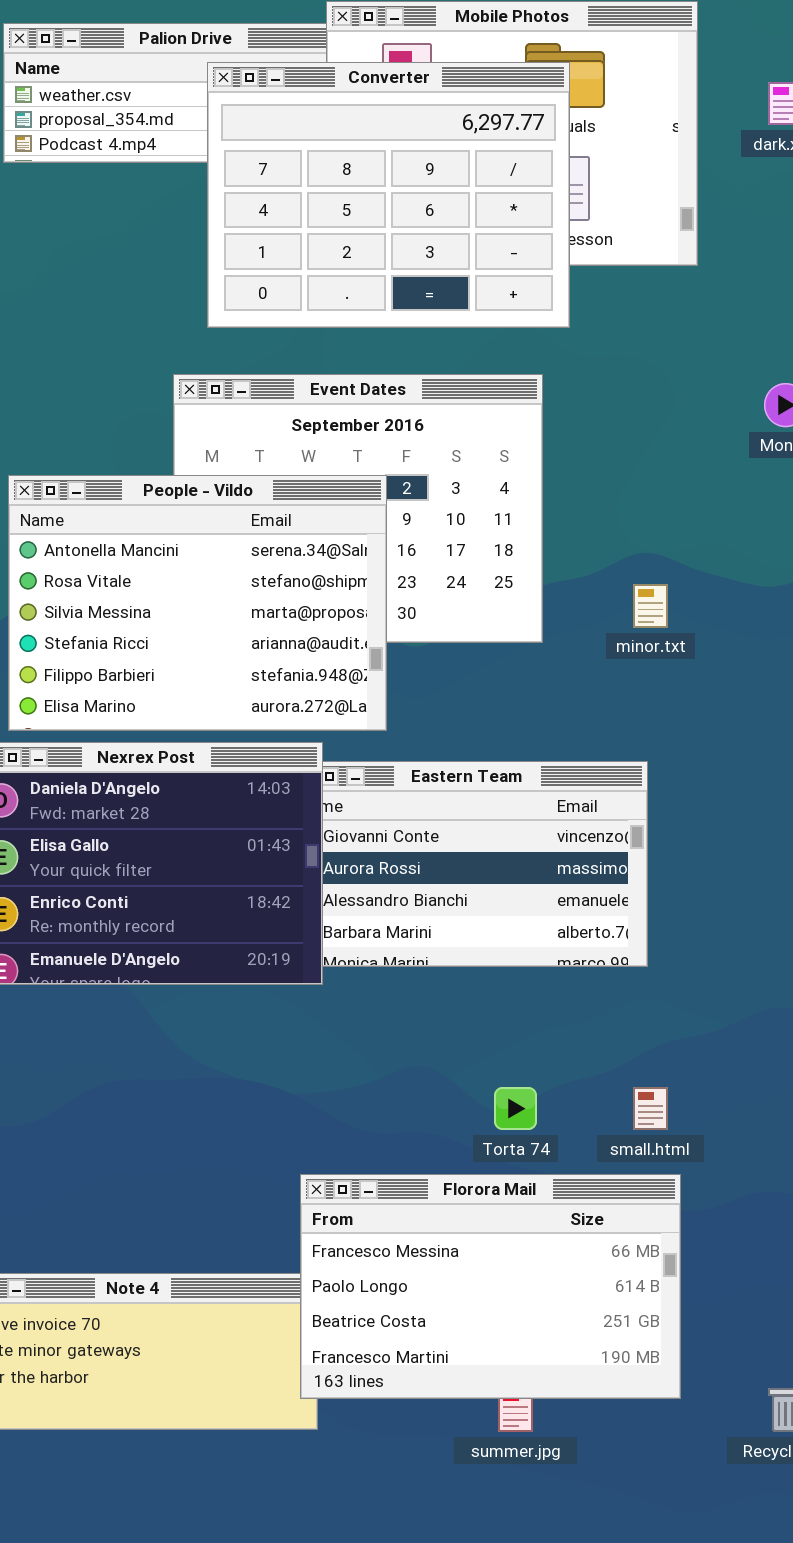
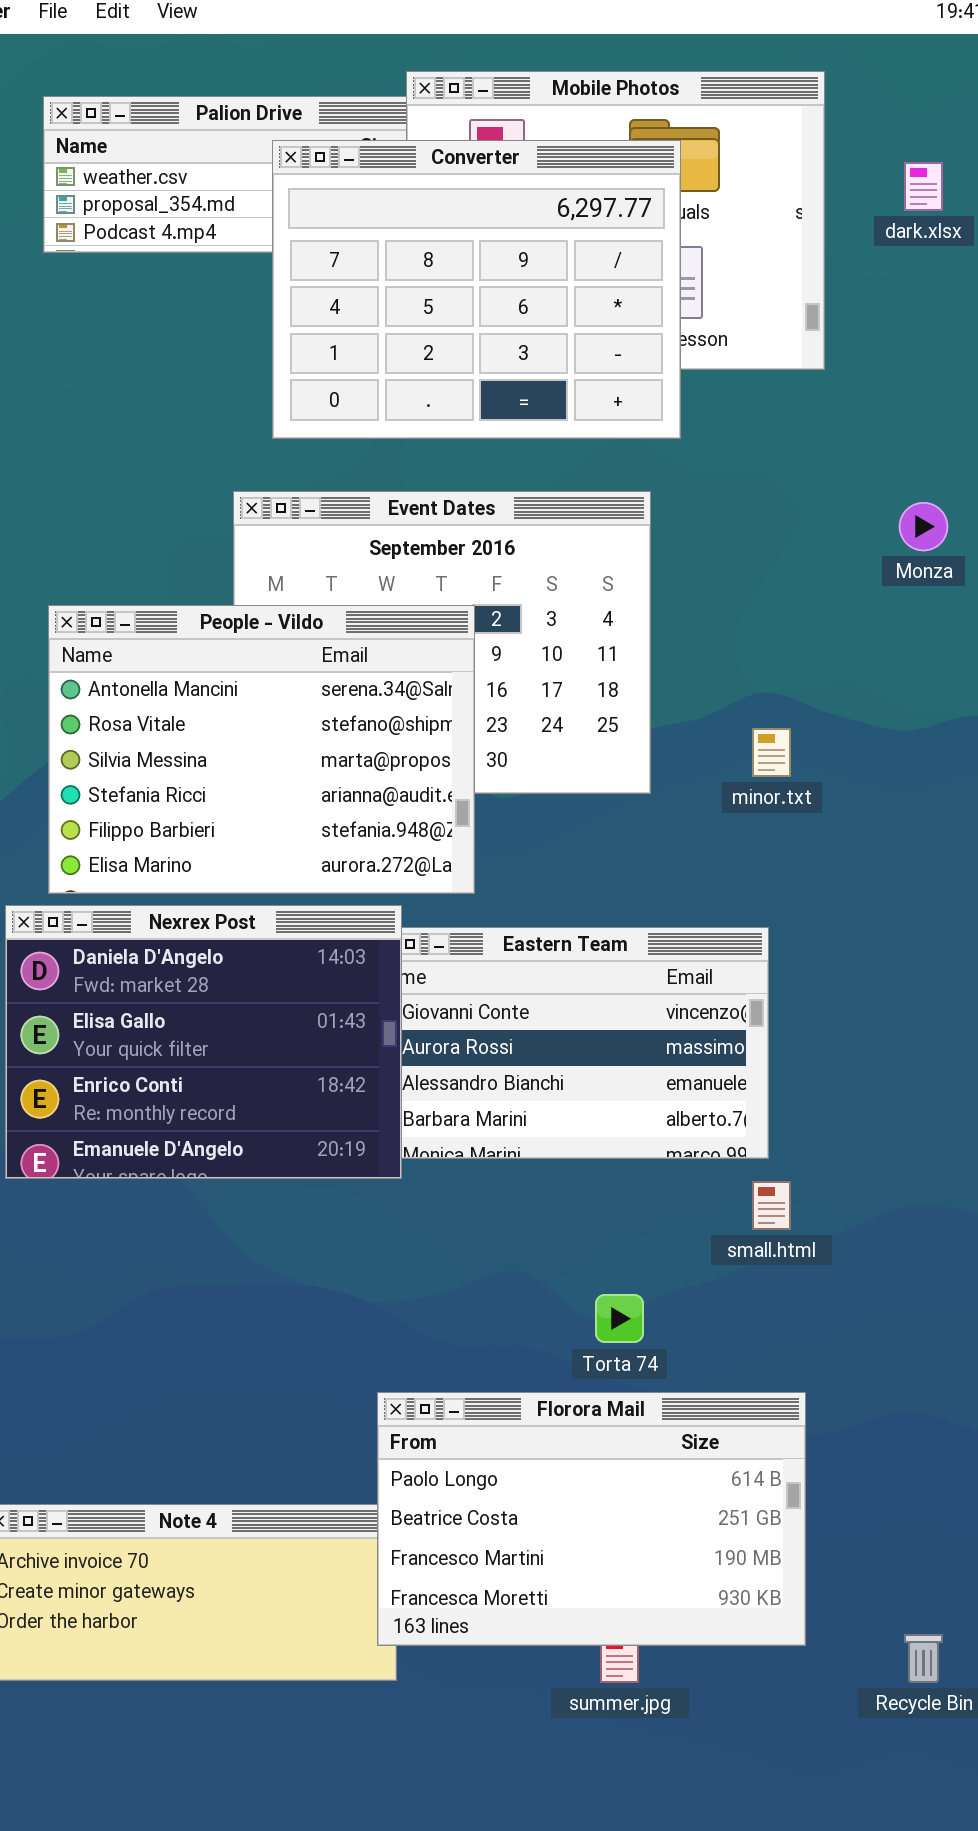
small.html: [633,1087,668,1130] -> [752,1181,791,1230], moved
Florora Mail: [300,1174,681,1399] -> [377,1392,806,1646], scrolled down 1 row

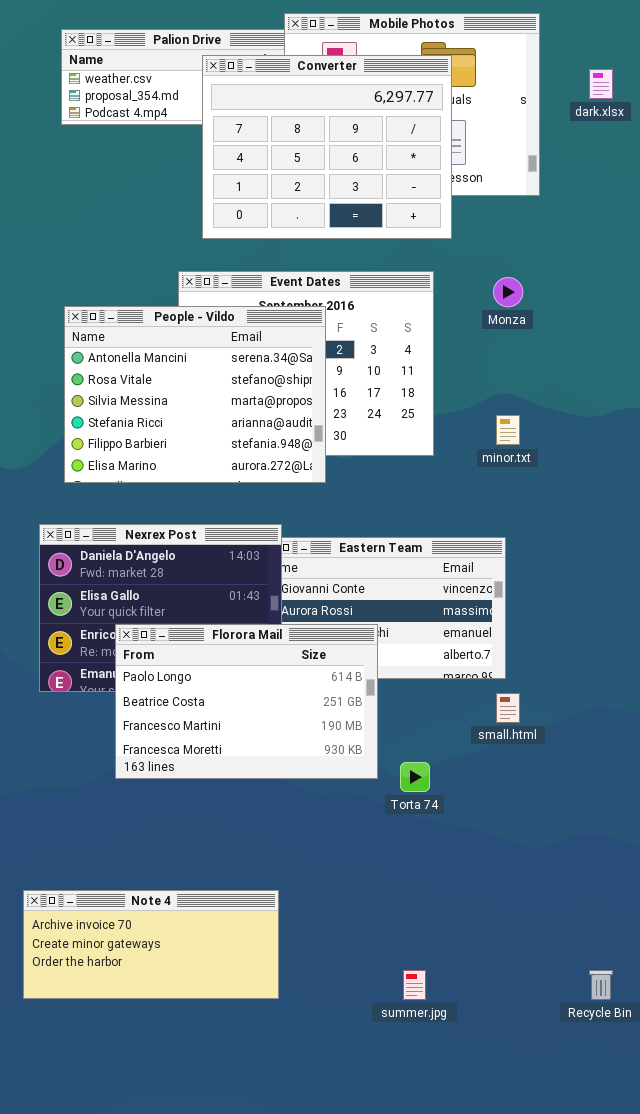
Monza: [899,502,948,551] -> [493,277,523,307], moved
People - Vildo: [48,605,475,894] -> [64,306,326,483], moved
Florora Mail: [377,1392,806,1646] -> [115,624,378,779], moved

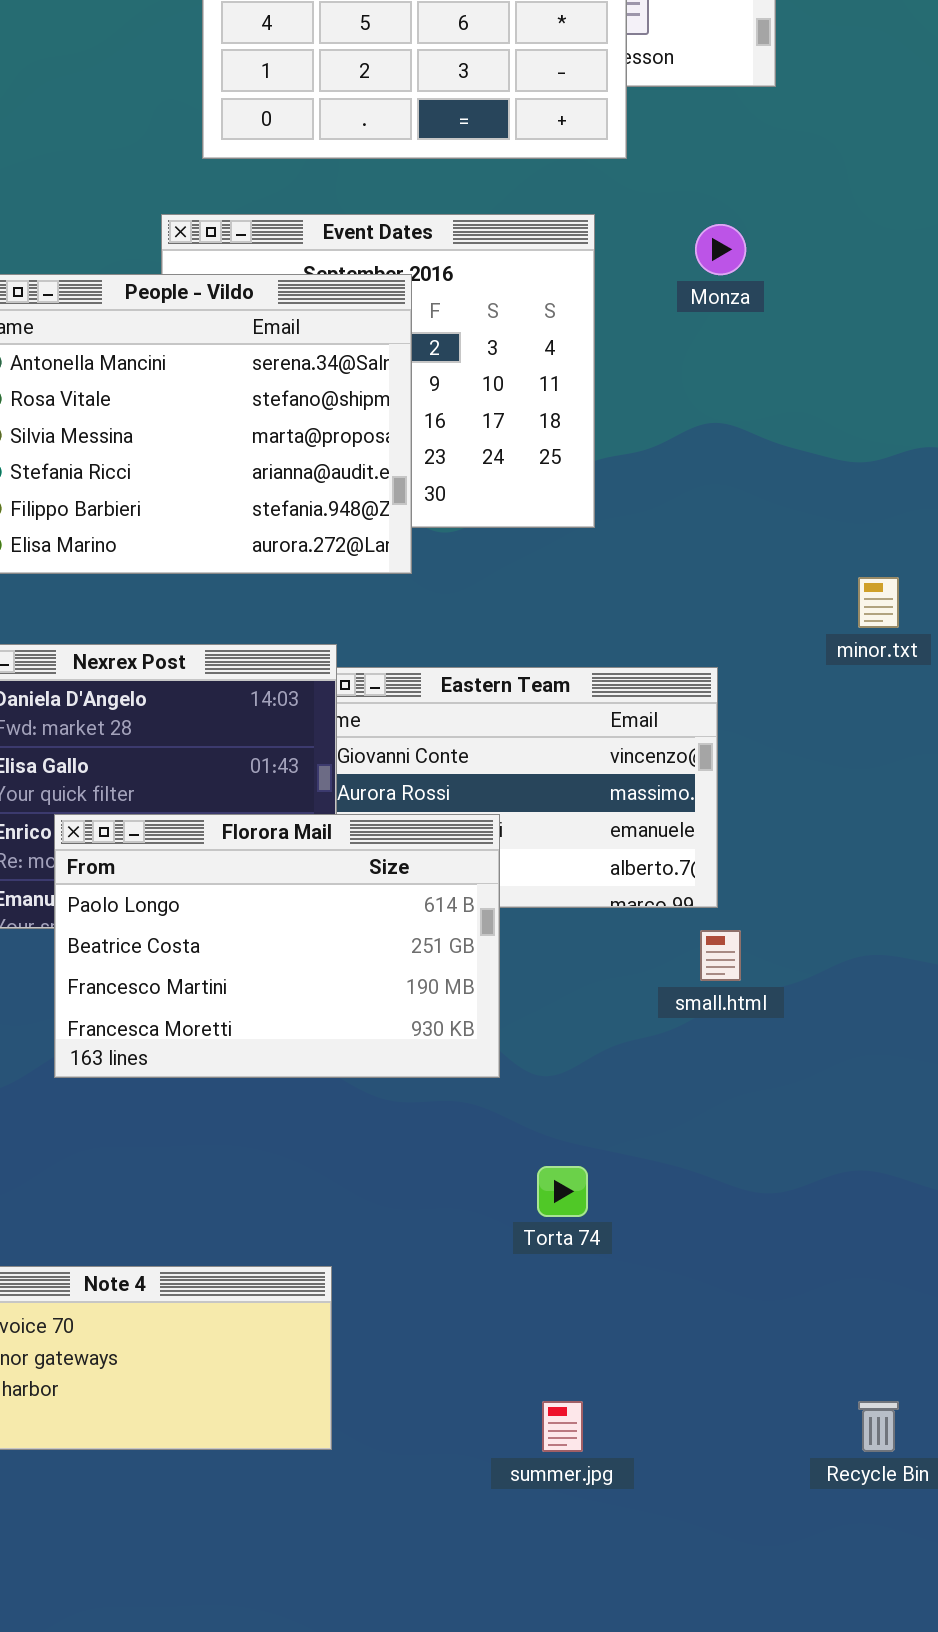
minor.txt: [496,415,520,445] -> [858,577,899,628], moved
Torta 74: [400,762,430,792] -> [537,1166,588,1217], moved

